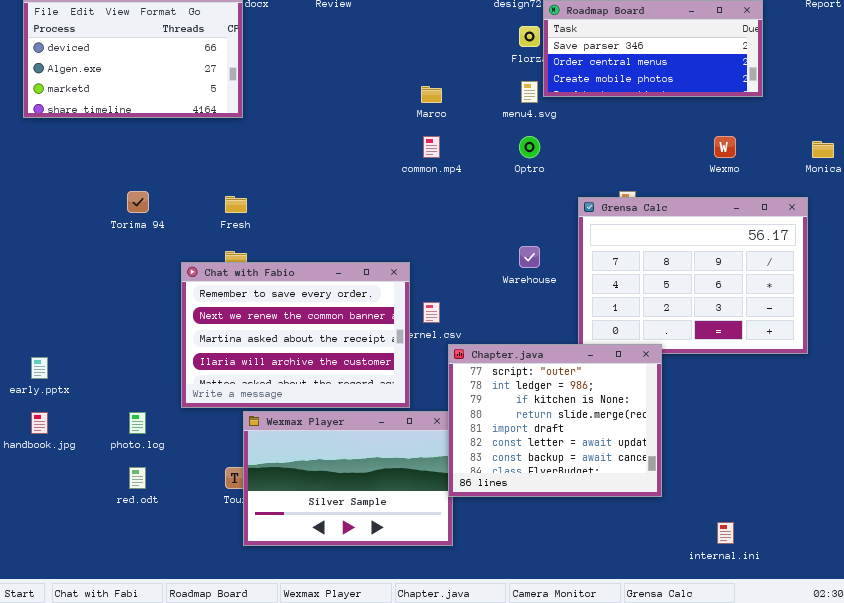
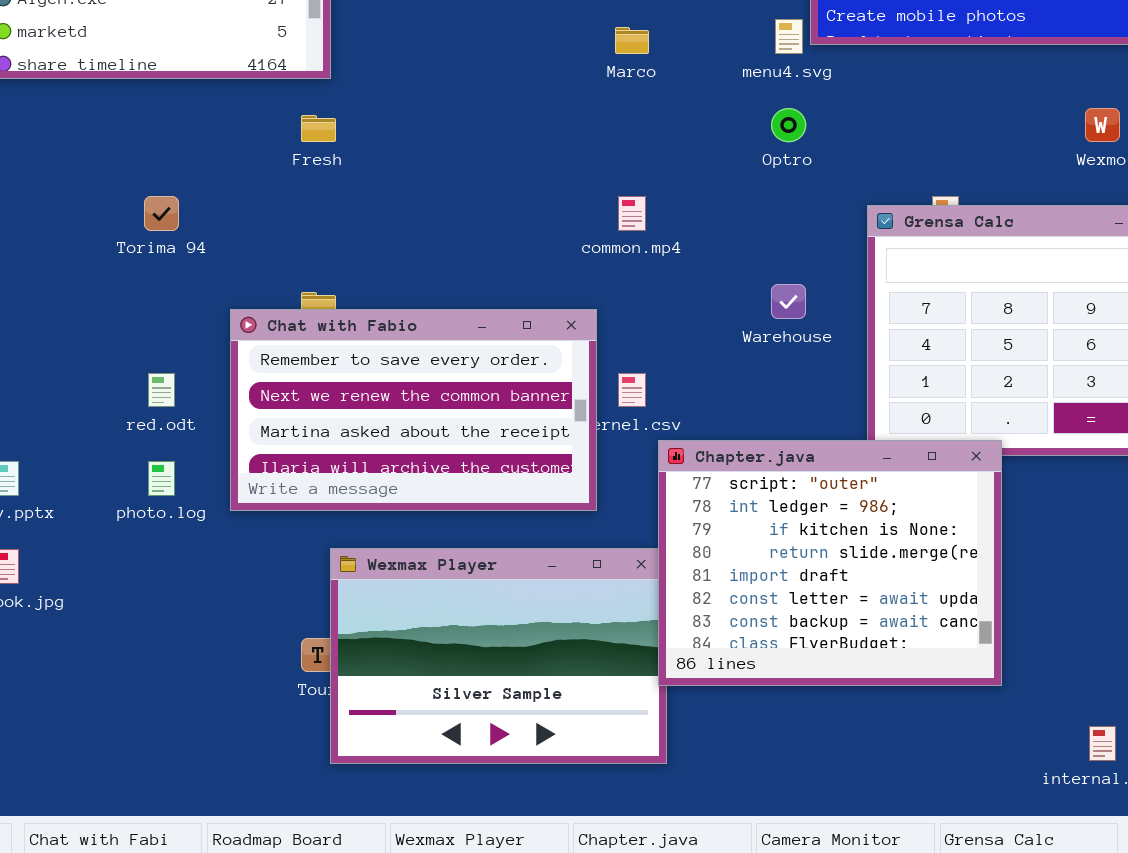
common.mp4: [423,136,440,158] -> [618,196,646,231], moved
Fresh: [225,196,247,213] -> [301,115,336,142], moved
Chat with Fabio: [181,262,410,408] -> [230,309,597,511], resized
photo.log: [129,412,146,434] -> [148,461,175,496], moved
red.odt: [129,467,146,489] -> [148,373,175,407], moved

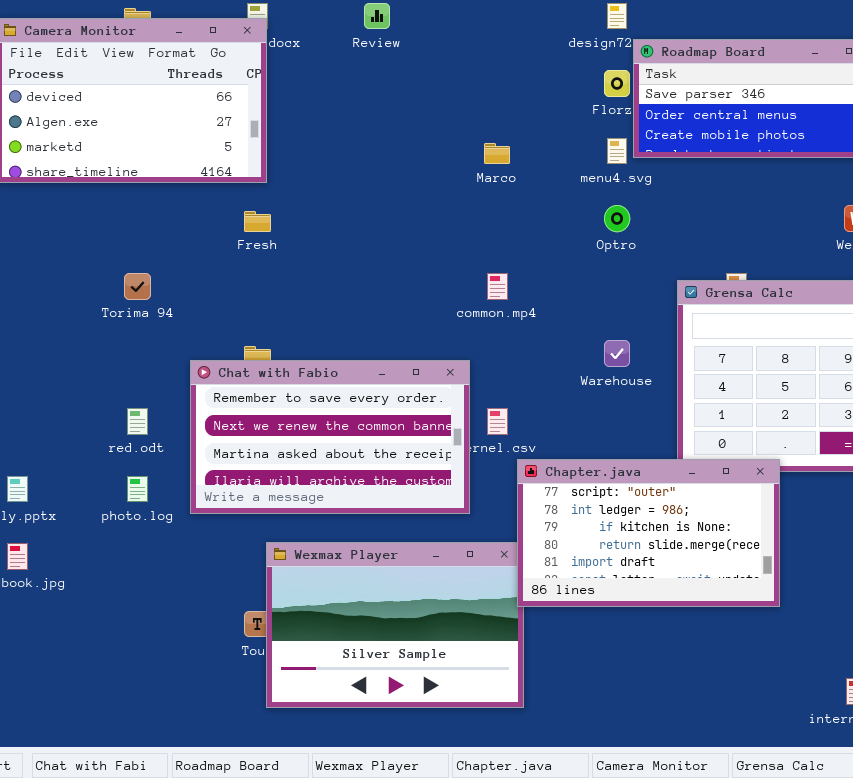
Chapter.java: [658,440,1002,686] -> [517,459,780,607], resized

